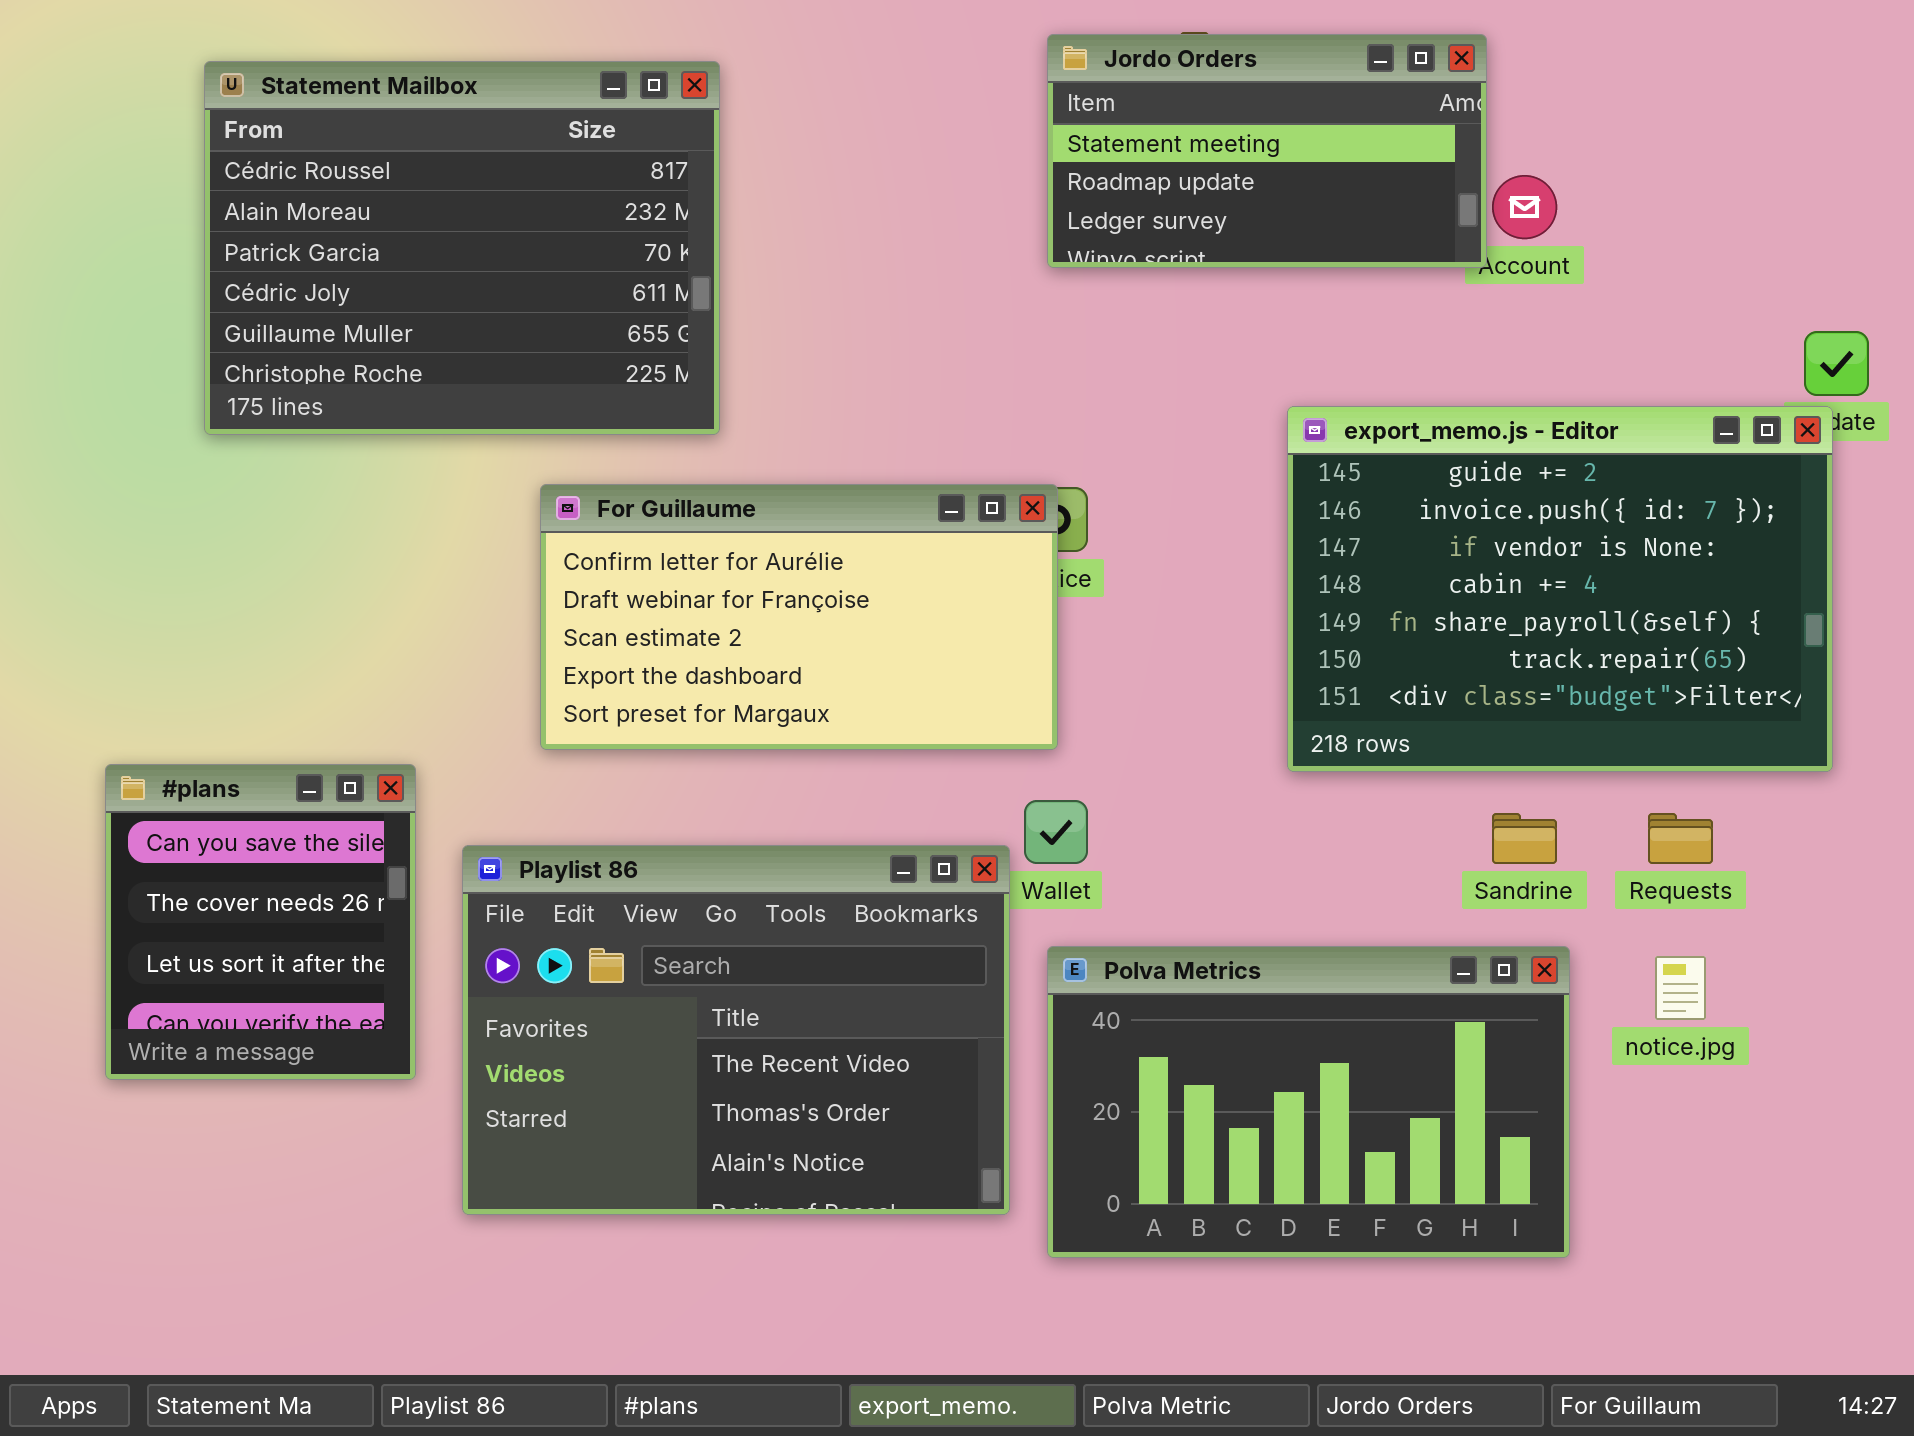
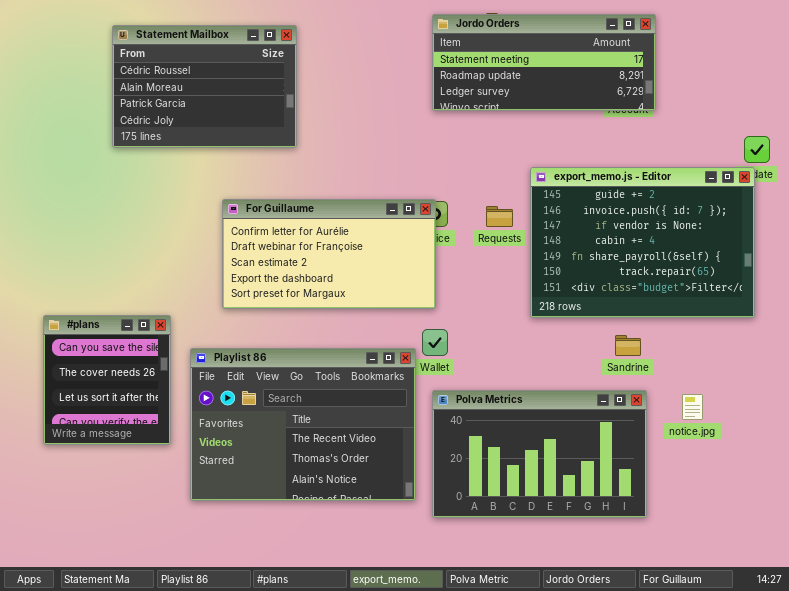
Jordo Orders: [1047,34,1487,268] -> [432,14,656,111], resized
Statement Mailbox: [204,61,720,435] -> [112,25,297,148], resized
Requests: [1648,813,1713,864] -> [486,206,513,227], moved

